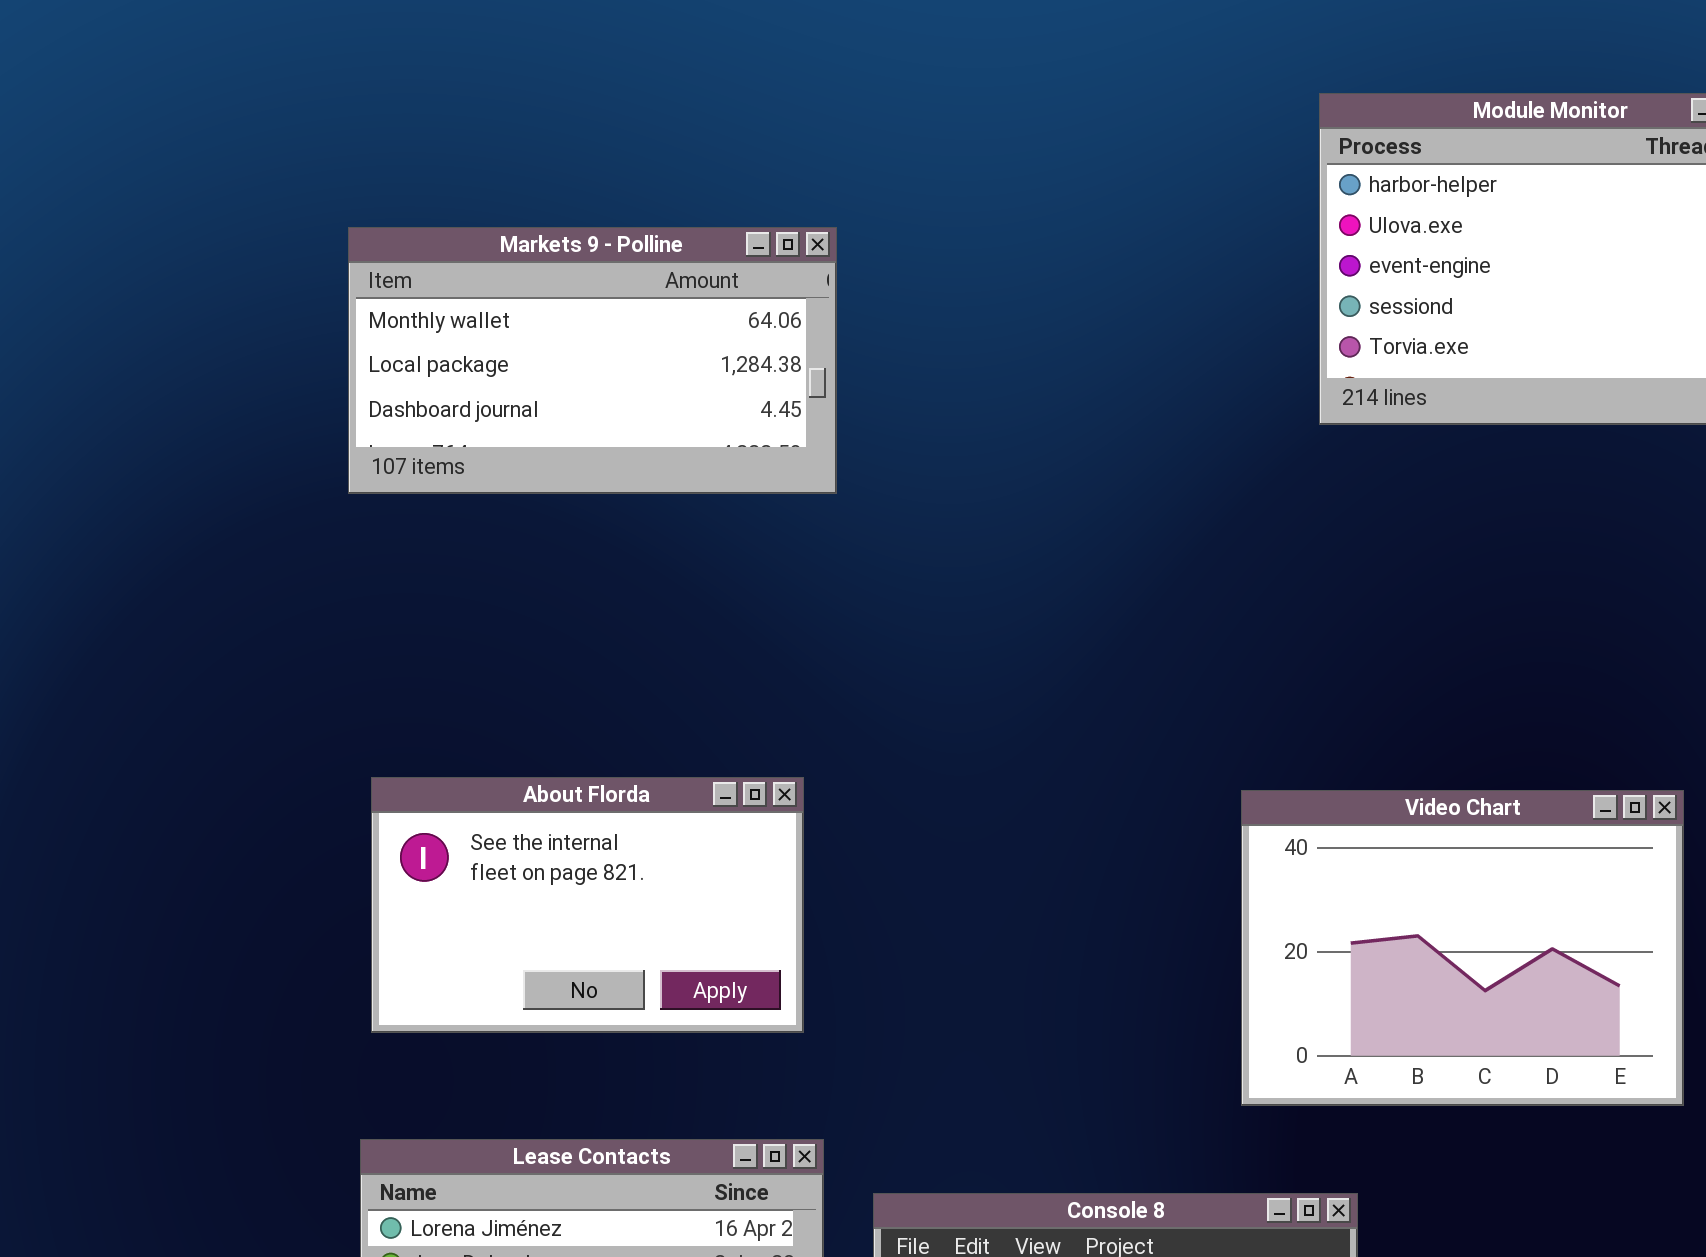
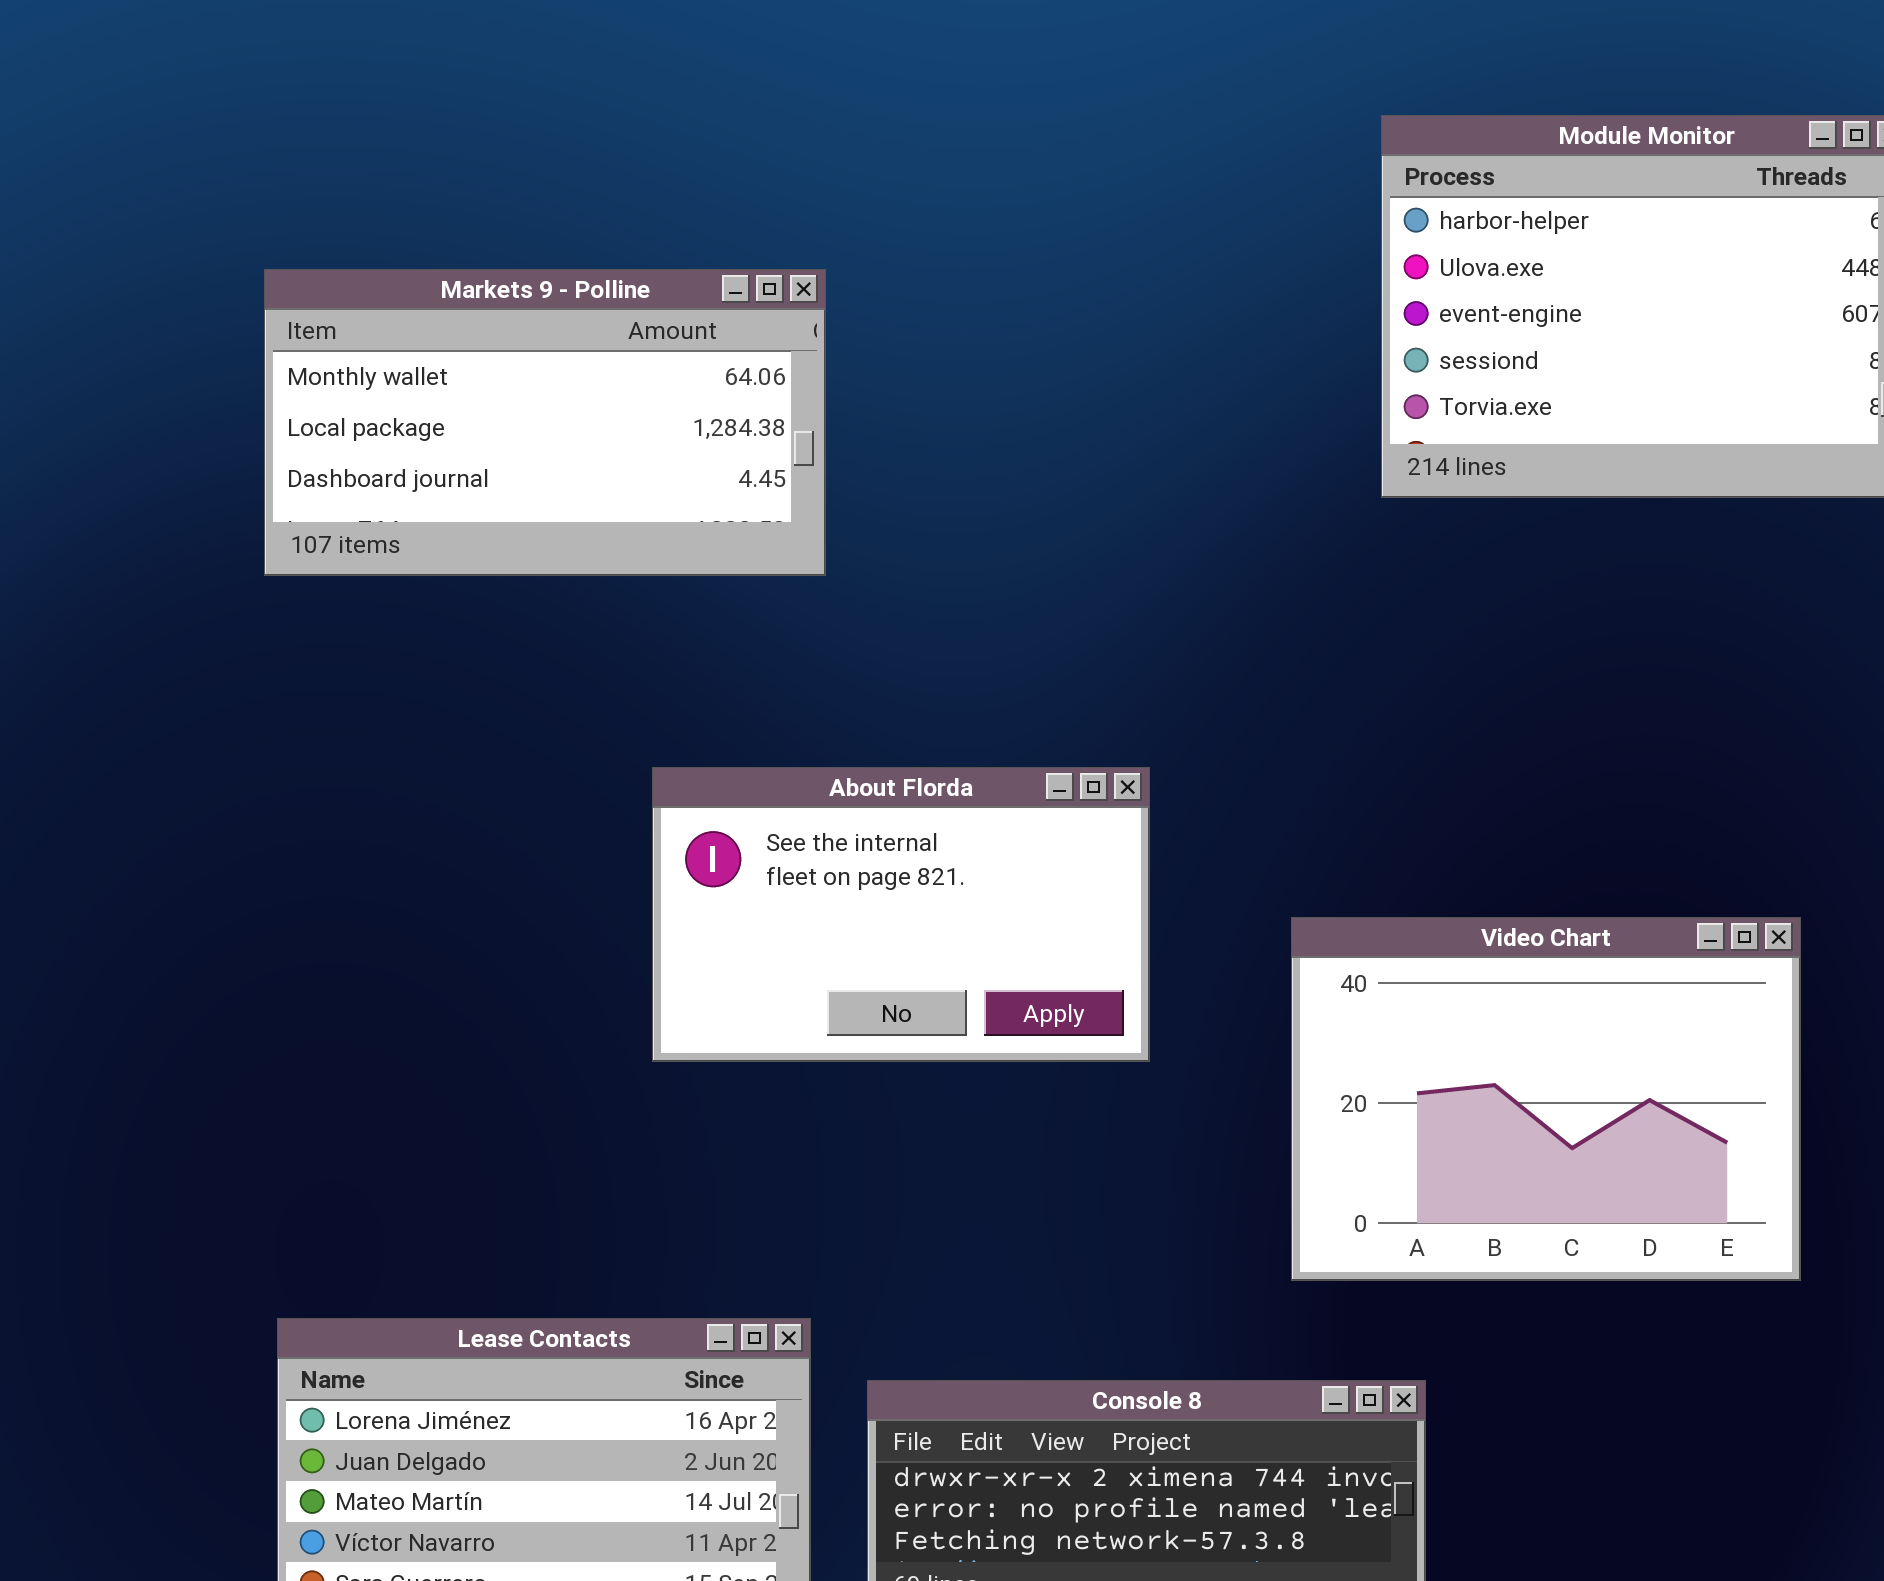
About Florda: [371,777,804,1033] -> [652,767,1150,1062], moved

